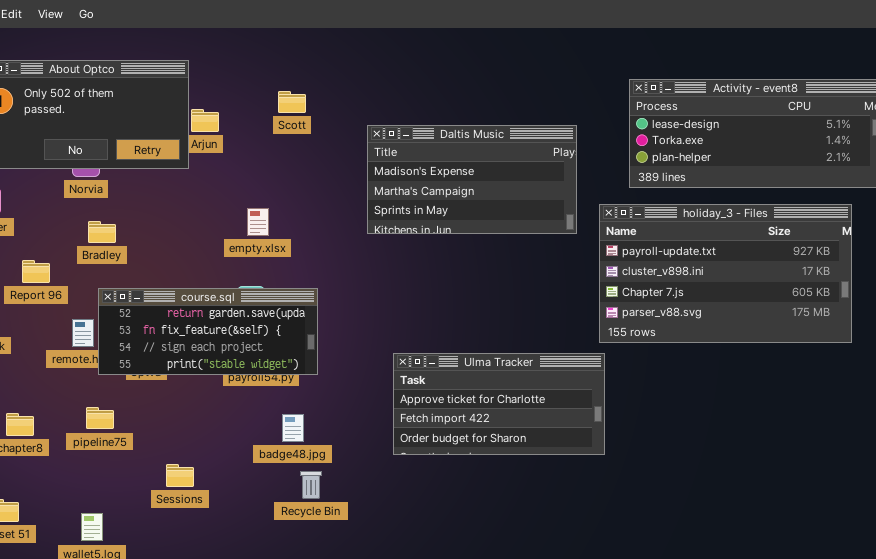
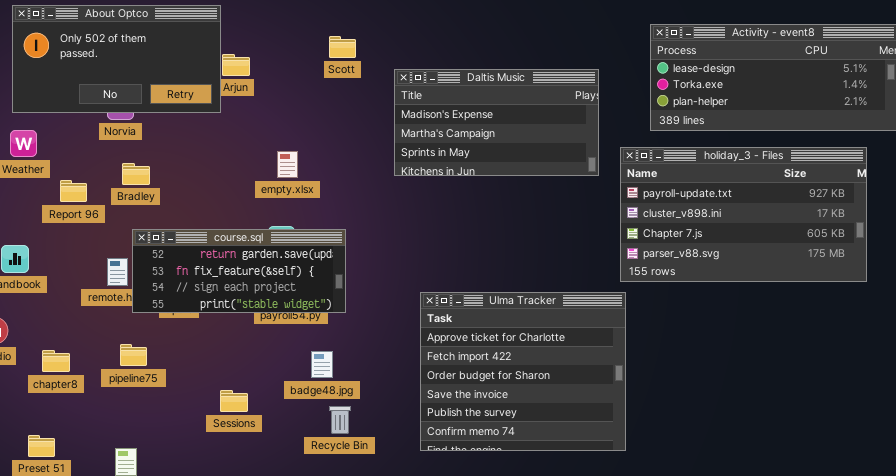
Scott: [278,91,306,113] -> [329,36,356,58], moved
Report 96: [22,260,50,283] -> [60,180,87,202], moved
Ulma Tracker: [393,353,605,455] -> [420,292,626,451], resized
Sessions: [166,464,194,487] -> [220,390,248,412], moved

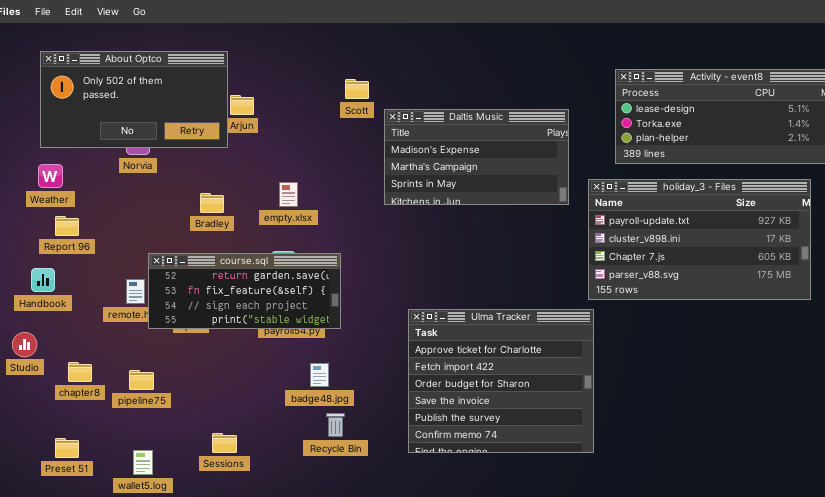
Scott: [329,36,356,58] -> [345,79,369,99], moved
Bradley: [122,163,150,185] -> [200,193,224,213], moved
Report 96: [60,180,87,202] -> [55,216,79,236], moved
pipeline75: [120,344,147,366] -> [129,370,154,390], moved
Sessions: [220,390,248,412] -> [212,433,237,453], moved

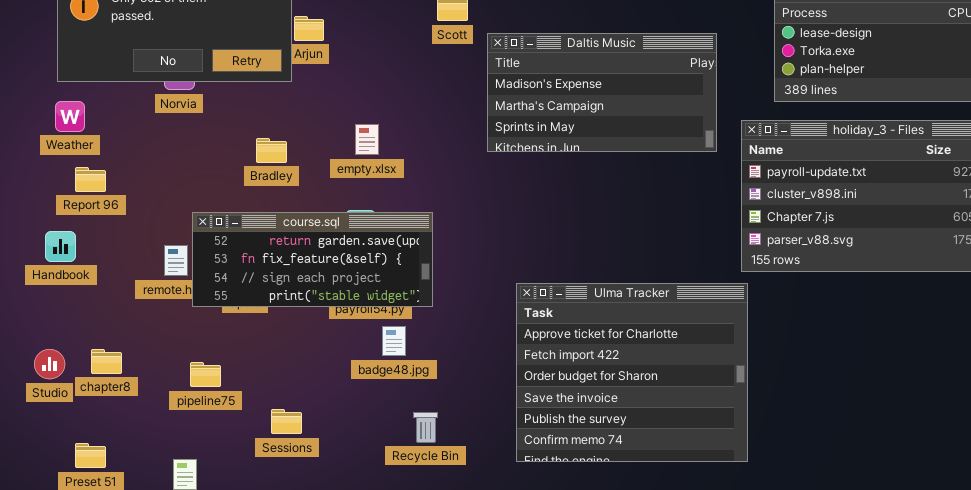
Studio: [12,332,37,357] -> [34,349,65,379], moved
badge48.jpg: [310,363,329,387] -> [382,326,406,356], moved
pipeline75: [129,370,154,390] -> [190,362,221,387], moved
Sessions: [212,433,237,453] -> [271,409,302,434], moved

